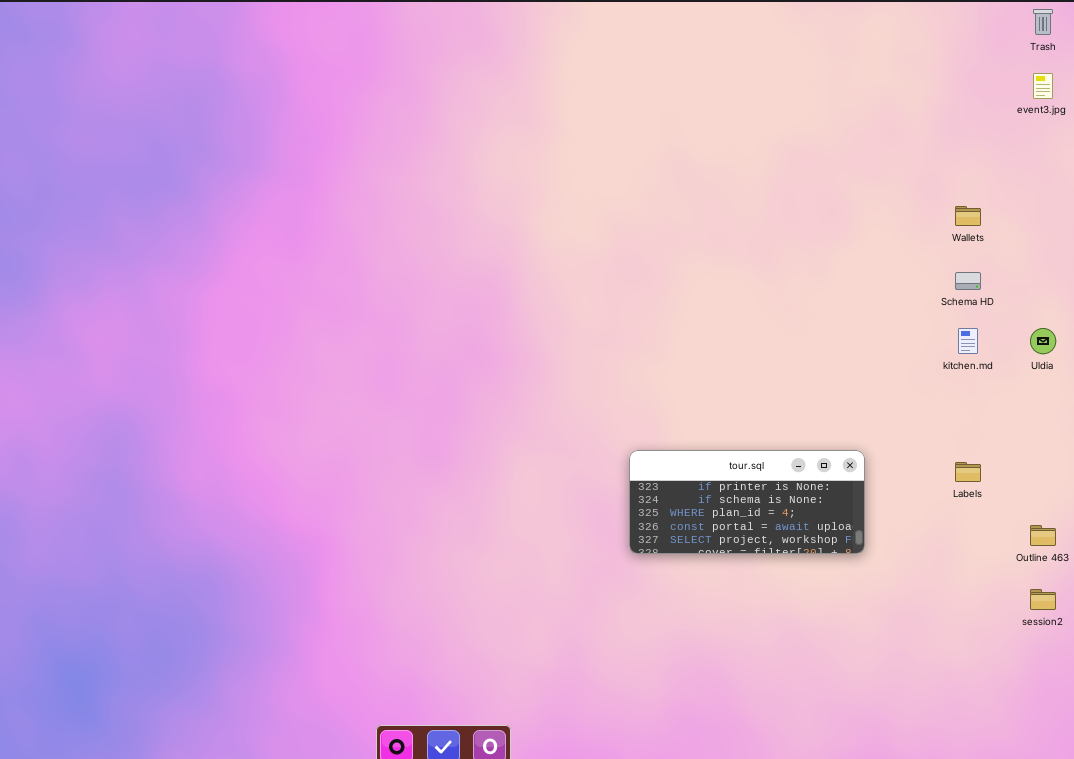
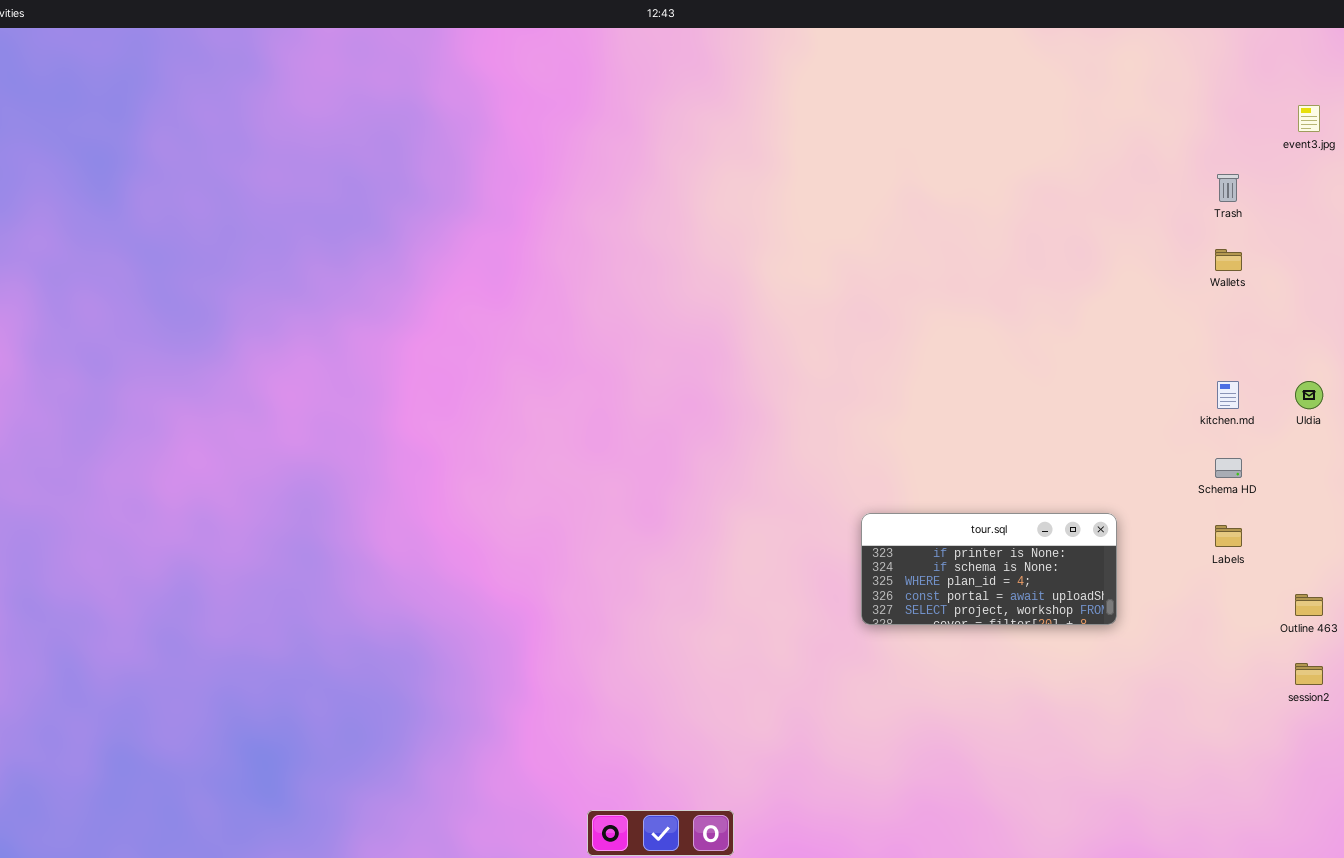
Trash: [1033,9,1053,35] -> [1217,174,1239,202], moved
Schema HD: [955,272,981,290] -> [1215,458,1242,478], moved

